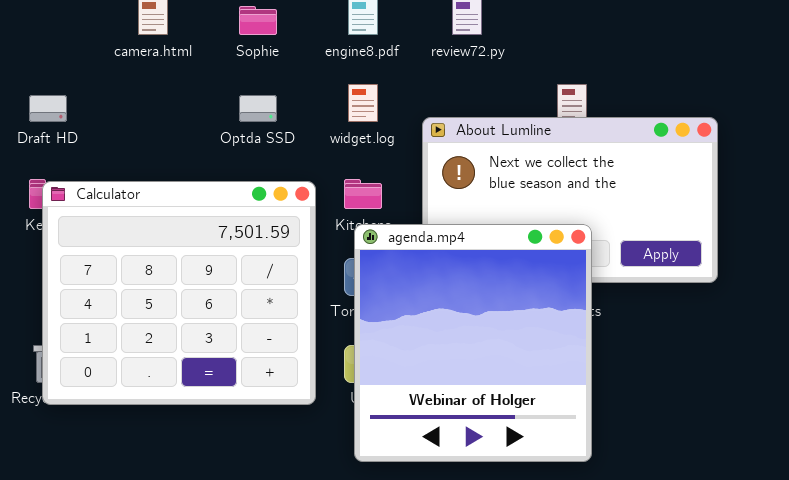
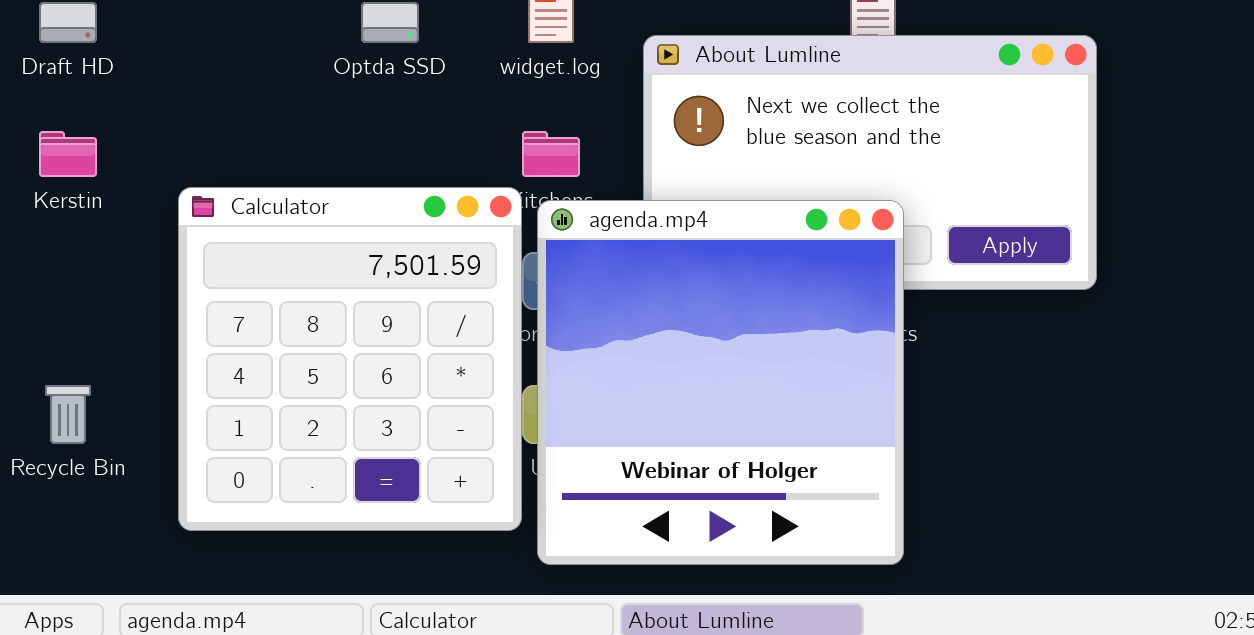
Calculator: [42,181,316,405] -> [178,187,522,531], moved, resized

